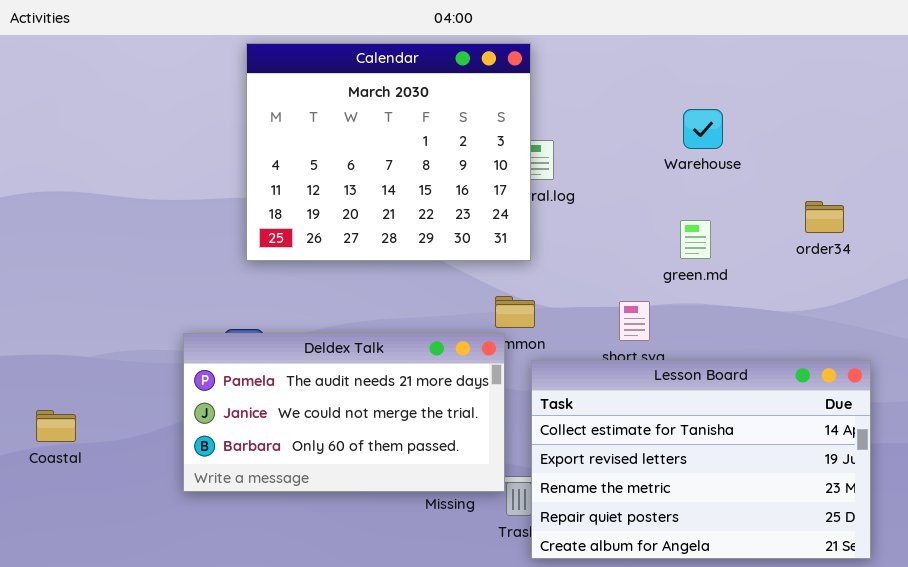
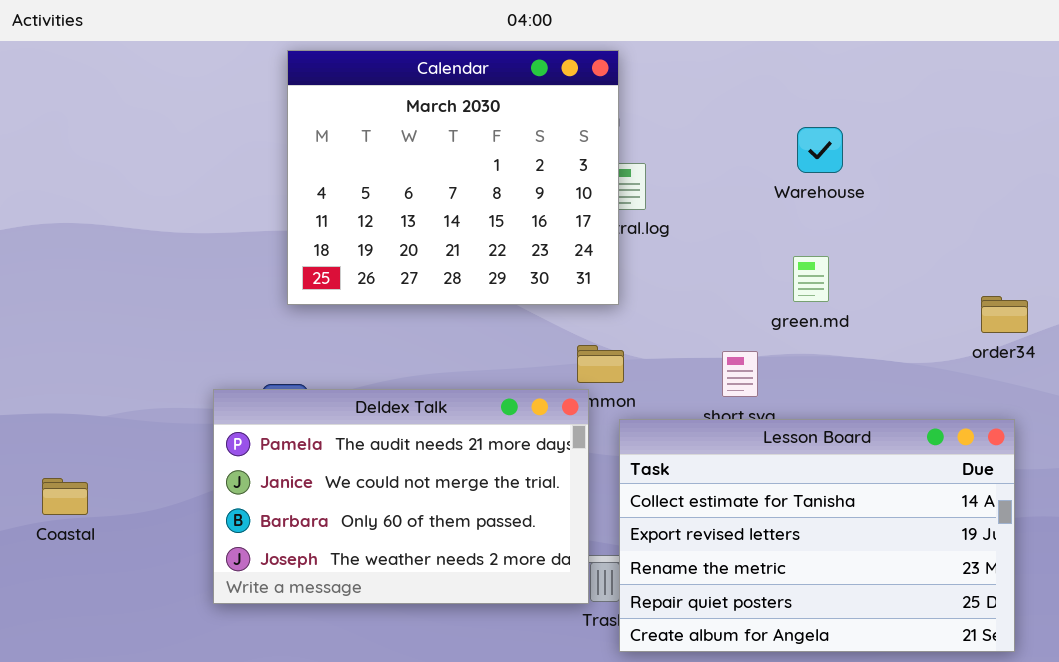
order34: [805,201,844,233] -> [981,296,1028,333], moved
Deldex Talk: [183,333,505,492] -> [213,389,589,604], resized

